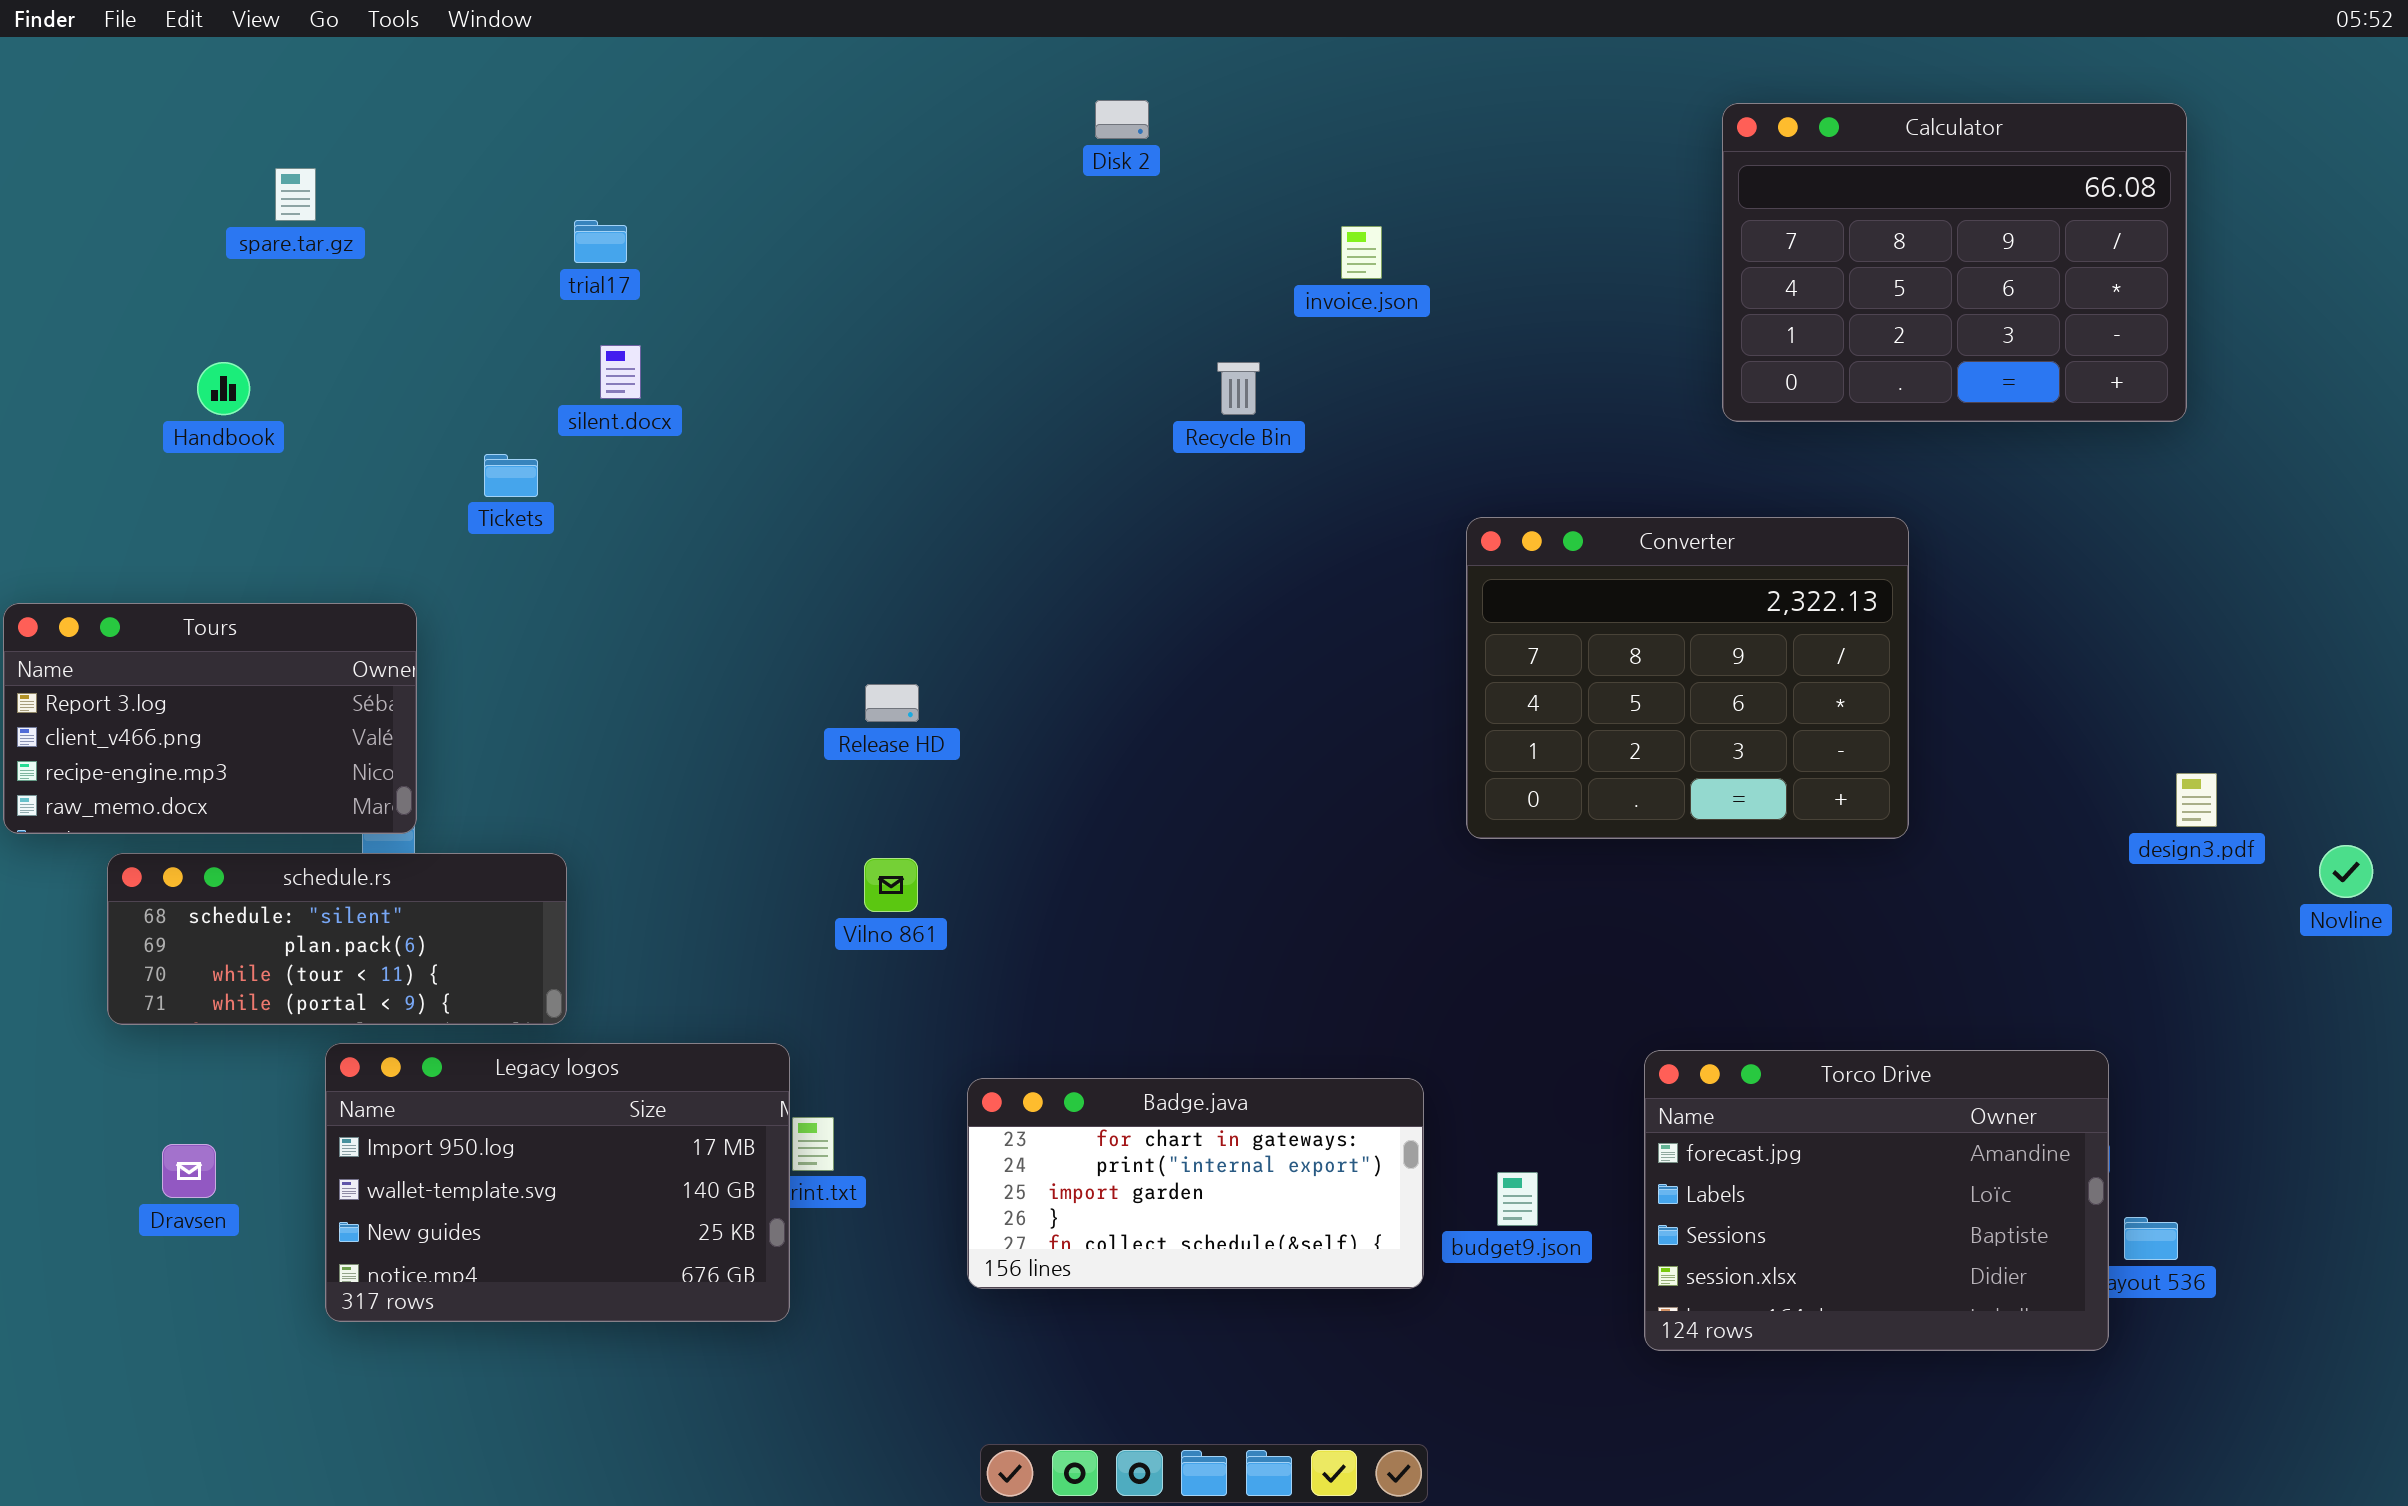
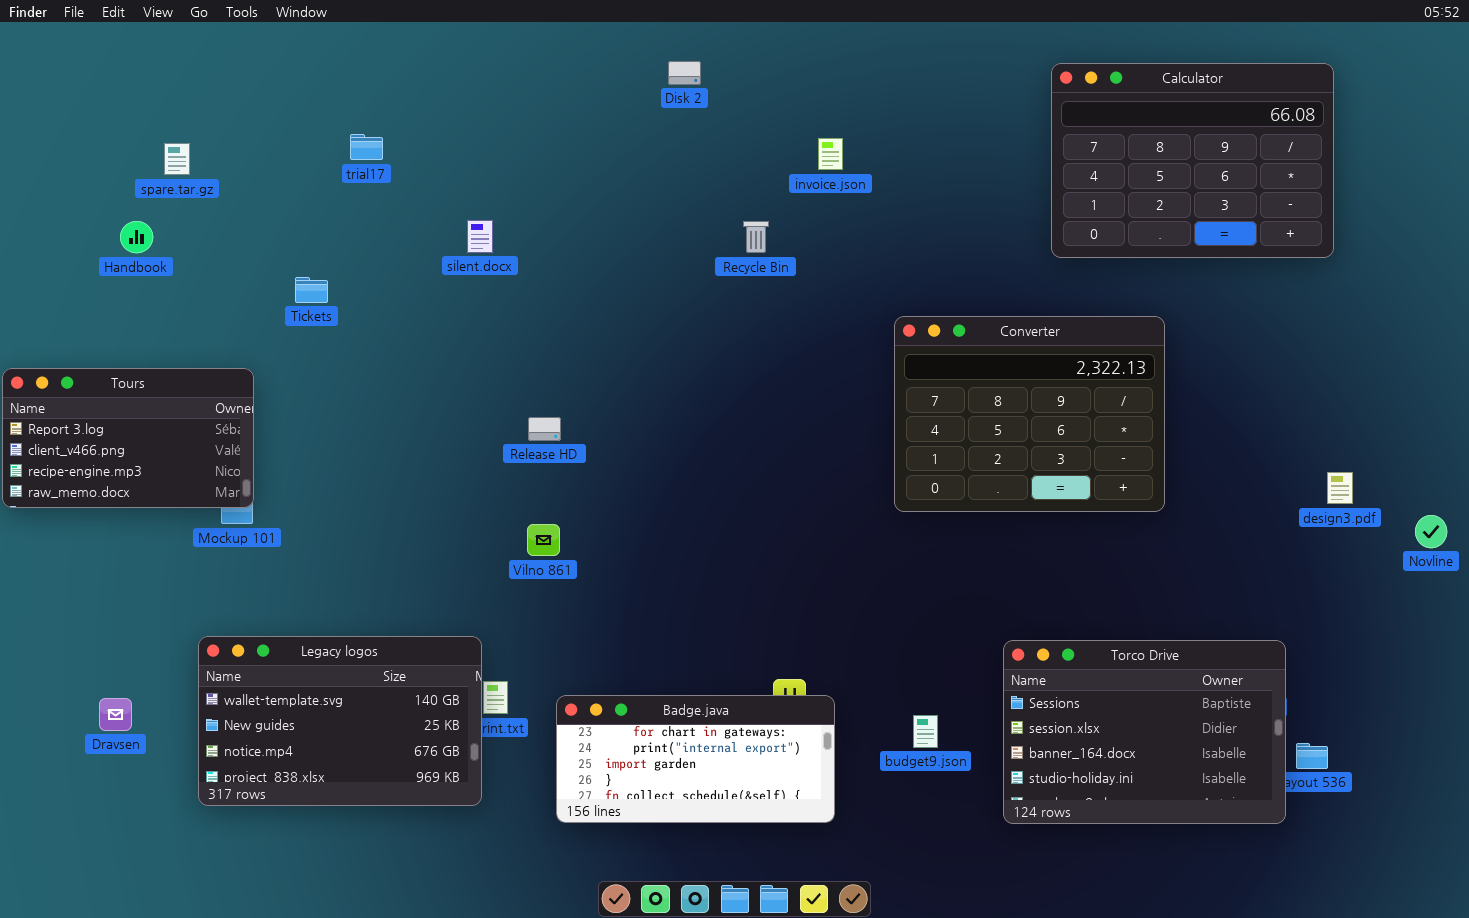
spare.tar.gz: [275,168,316,221] -> [164,143,190,175], moved
silent.docx: [600,345,641,399] -> [467,220,493,253], moved
schedule.rs: [107,853,567,1025] -> none, closed
Legacy logos: [325,1043,790,1322] -> [198,636,482,806], scrolled down 1 row
Torco Drive: [1644,1050,2109,1351] -> [1003,640,1286,824], scrolled down 2 rows
Badge.java: [967,1078,1424,1289] -> [556,695,835,823], moved

